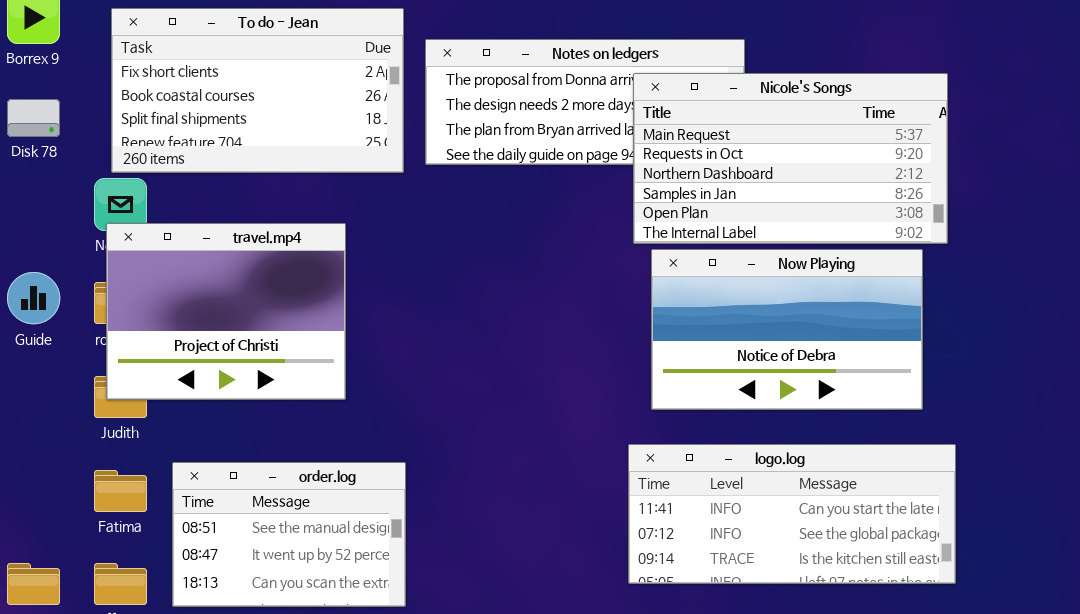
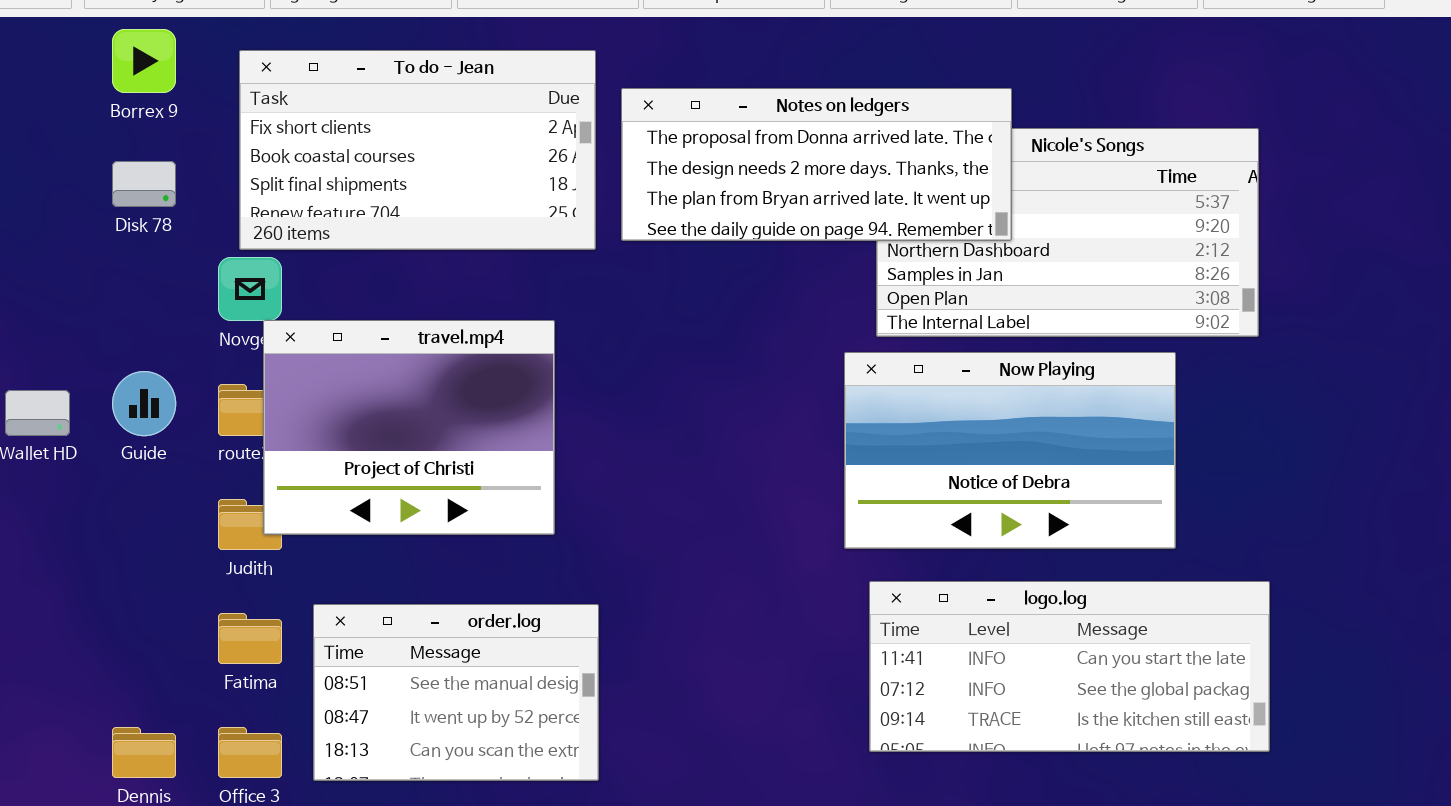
Notes on ledgers: [425,39,745,165] -> [621,88,1012,241], raised
travel.mp4: [106,223,346,400] -> [263,320,555,535], moved
Now Playing: [651,249,923,410] -> [844,352,1176,549], moved

